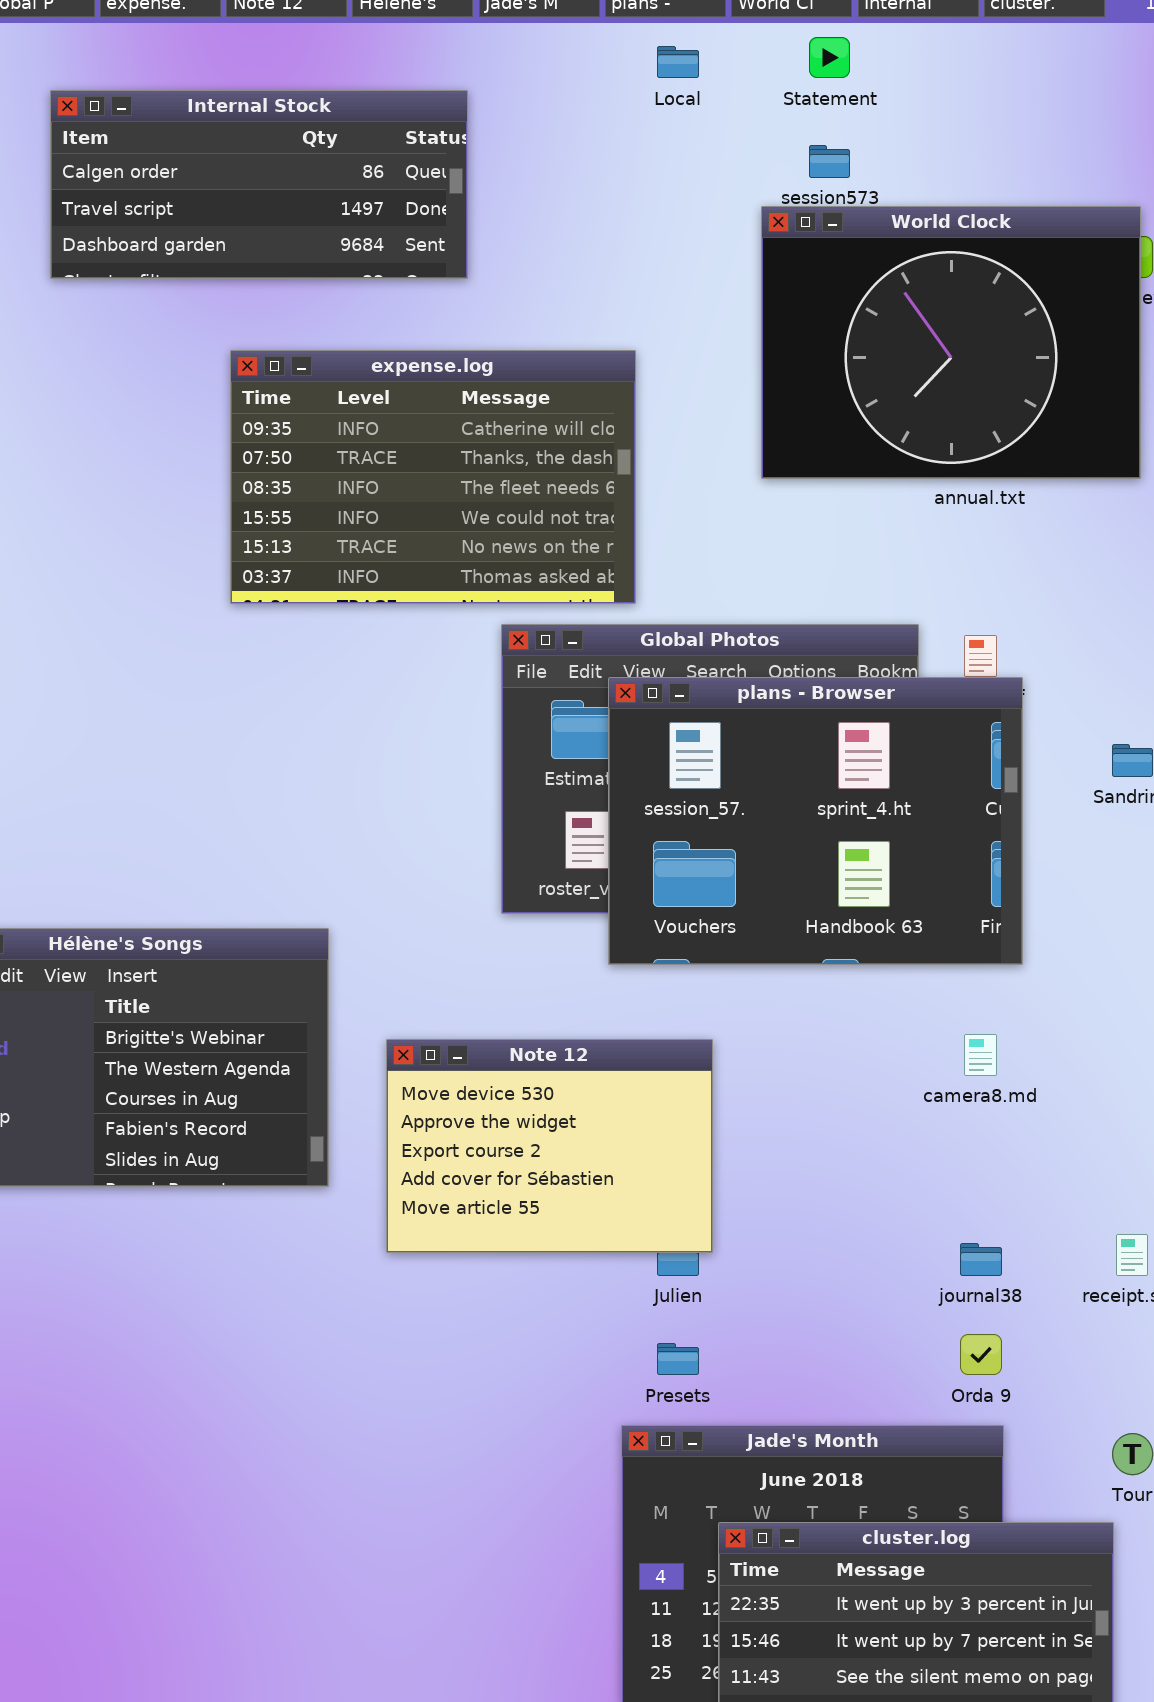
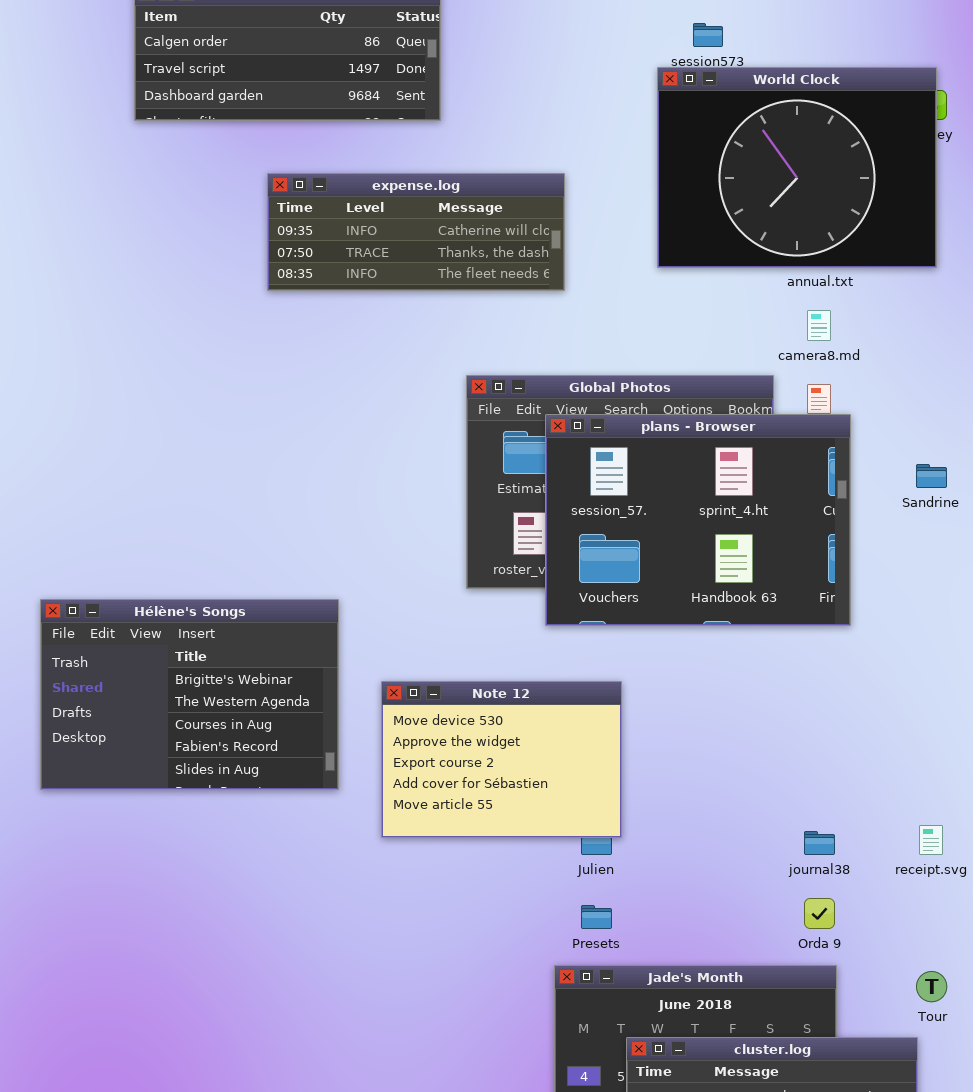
expense.log: [230,350,636,604] -> [267,173,565,291], resized
camera8.md: [964,1034,997,1076] -> [807,310,831,341], moved

